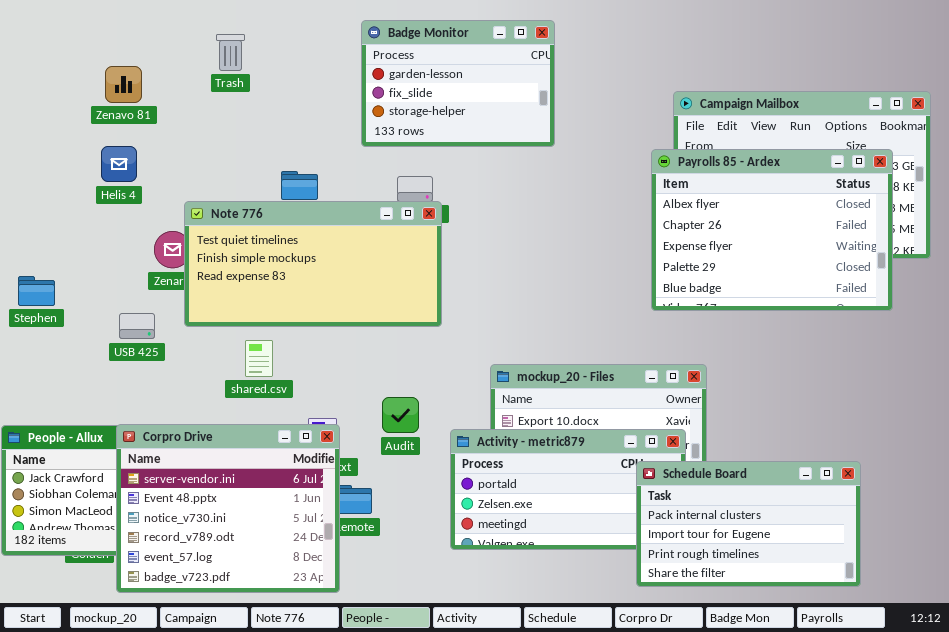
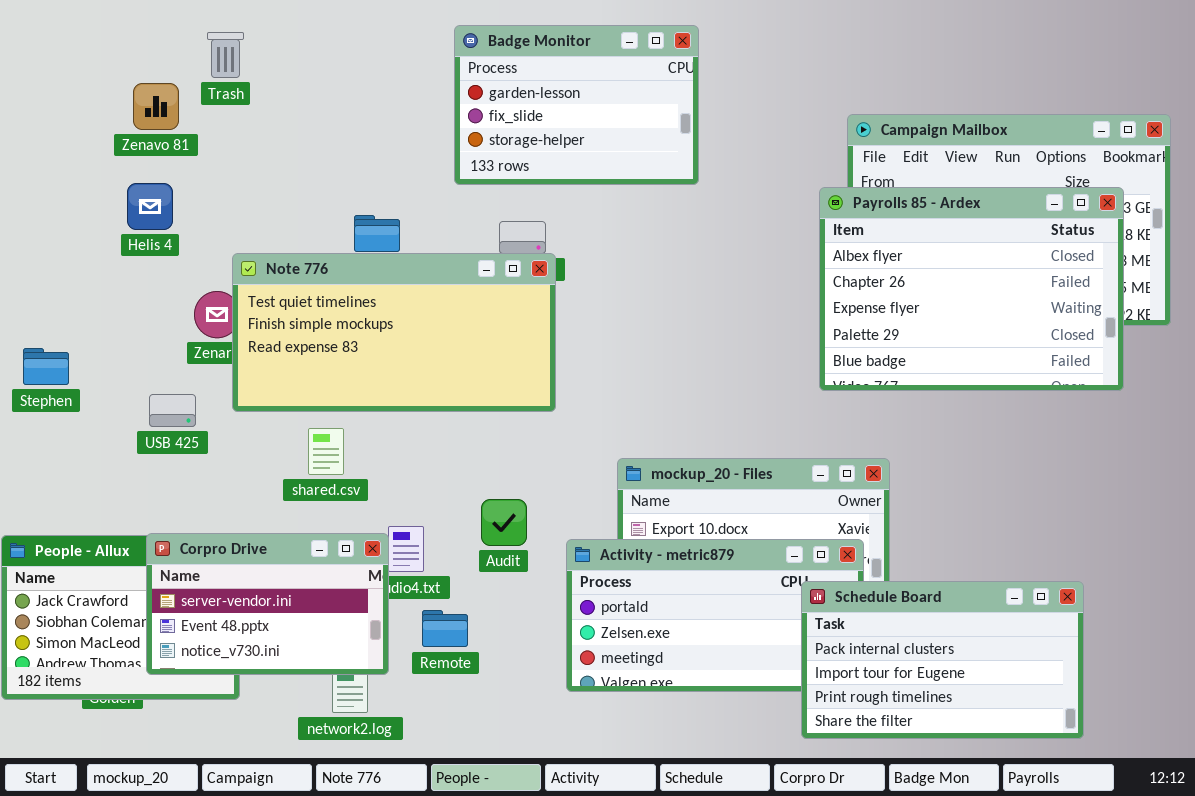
Trash: [216,34,245,71] -> [207,32,244,78], moved
Corpro Drive: [116,424,340,593] -> [146,533,389,675], resized

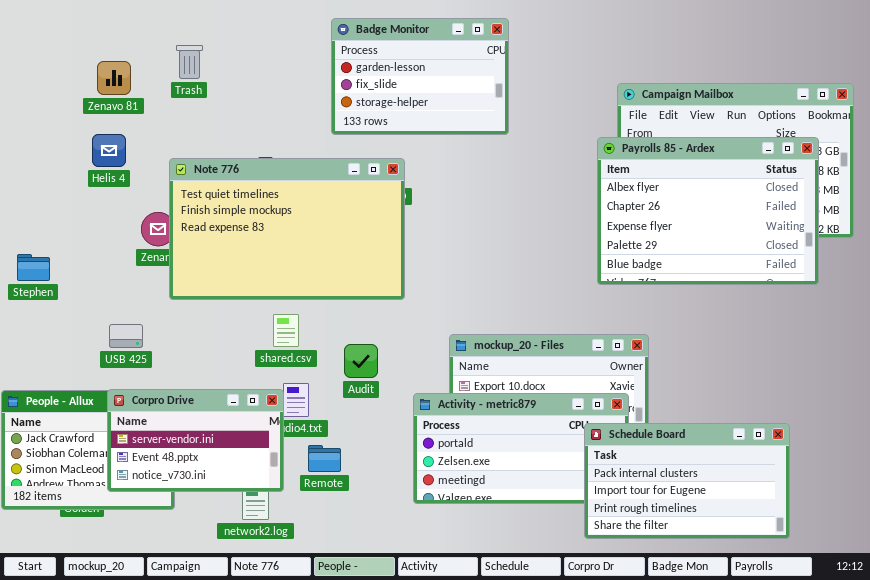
Trash: [207,32,244,78] -> [176,45,203,79], moved
Note 776: [232,253,556,412] -> [169,158,405,300], resized
USB 425: [149,394,196,427] -> [109,324,143,348], moved
shared.csv: [308,428,344,475] -> [273,314,299,347], moved
Audit: [481,499,527,546] -> [344,344,378,378], moved

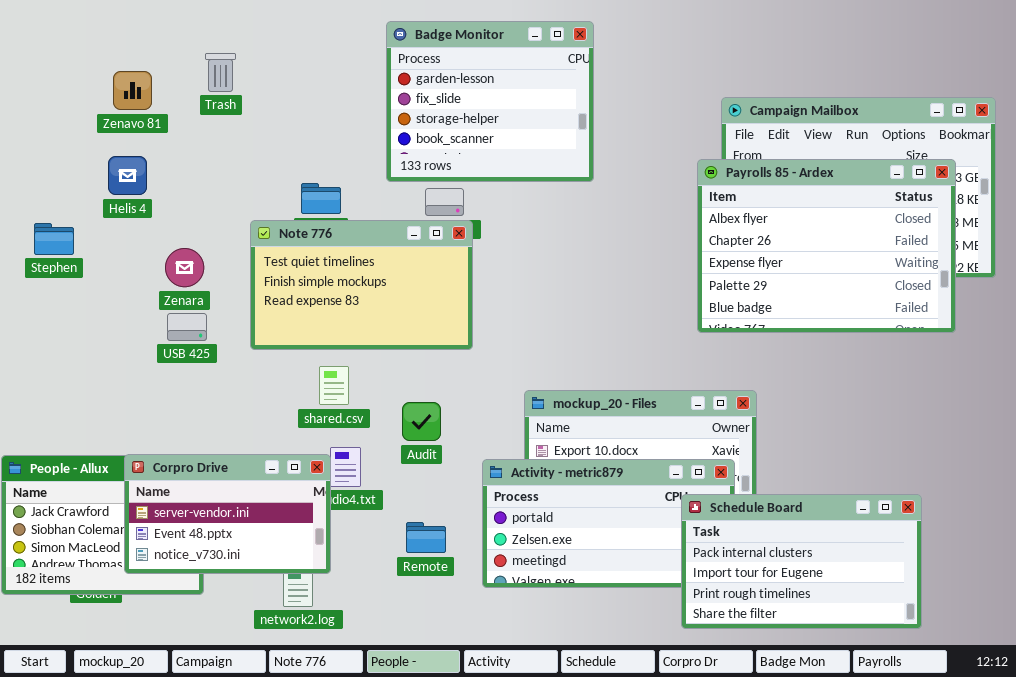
Badge Monitor: [331,18,509,135] -> [386,21,594,182], resized
Note 776: [169,158,405,300] -> [250,220,473,350], resized
Stephen: [17,254,50,281] -> [34,223,74,255], moved
USB 425: [109,324,143,348] -> [167,313,207,341], moved
Remote: [308,445,341,472] -> [406,522,446,553], moved

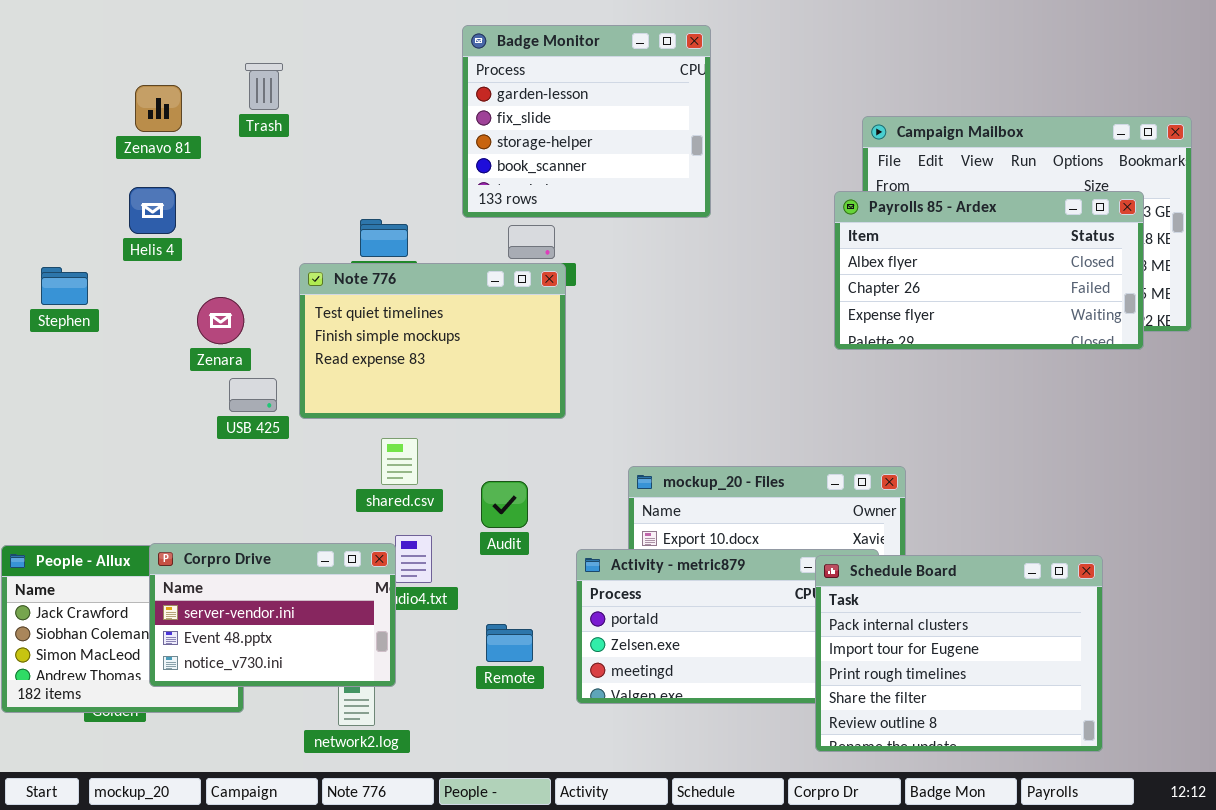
Payrolls 85 - Ardex: [697,159,956,333] -> [834,191,1144,350], resized
USB 425: [167,313,207,341] -> [229,378,277,412], moved
Schedule Board: [681,494,922,629] -> [815,555,1103,752], resized

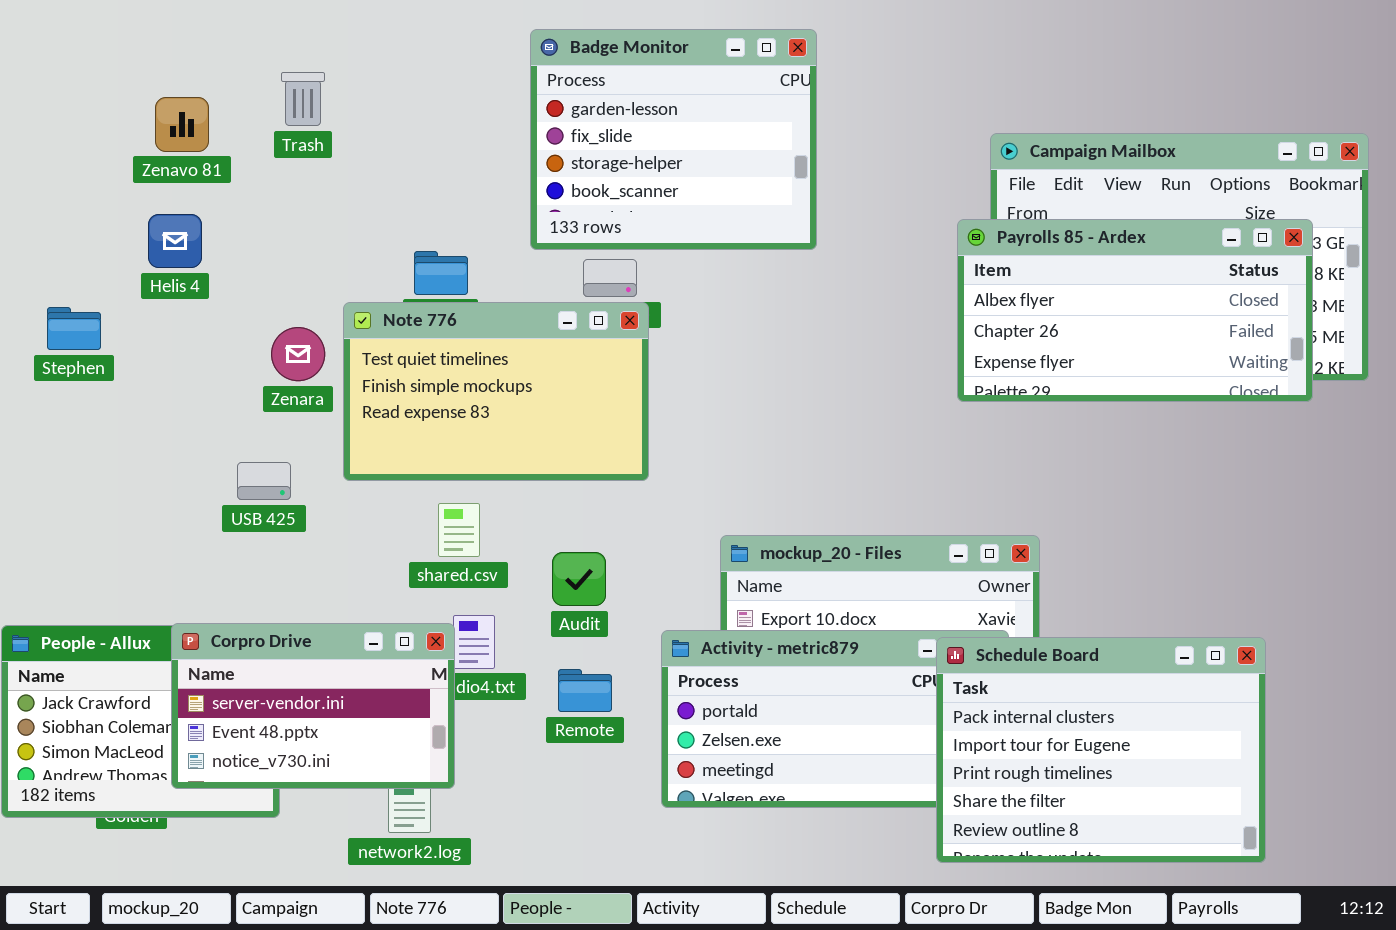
Zenara: [197,297,244,344] -> [271,327,325,381], moved
USB 425: [229,378,277,412] -> [237,462,291,500], moved
Remote: [486,624,533,662] -> [558,669,612,712], moved

